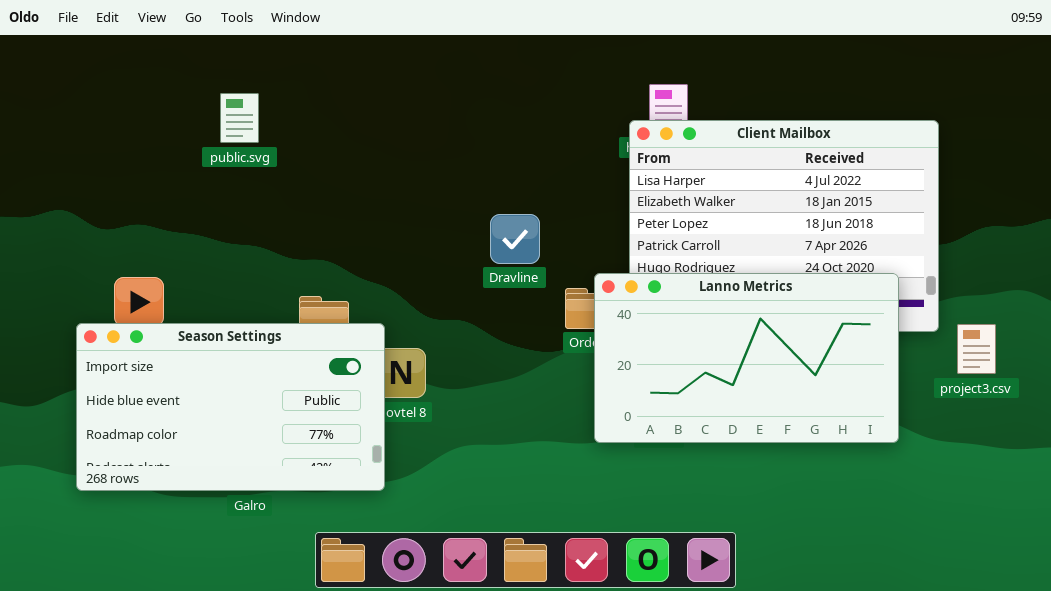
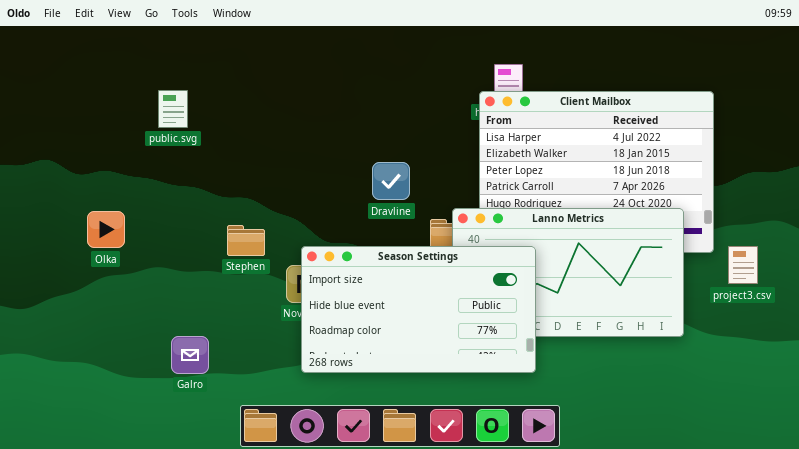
public.svg: [220,93,259,143] -> [158,90,188,128], moved
Season Settings: [76,323,385,491] -> [301,246,536,373], moved

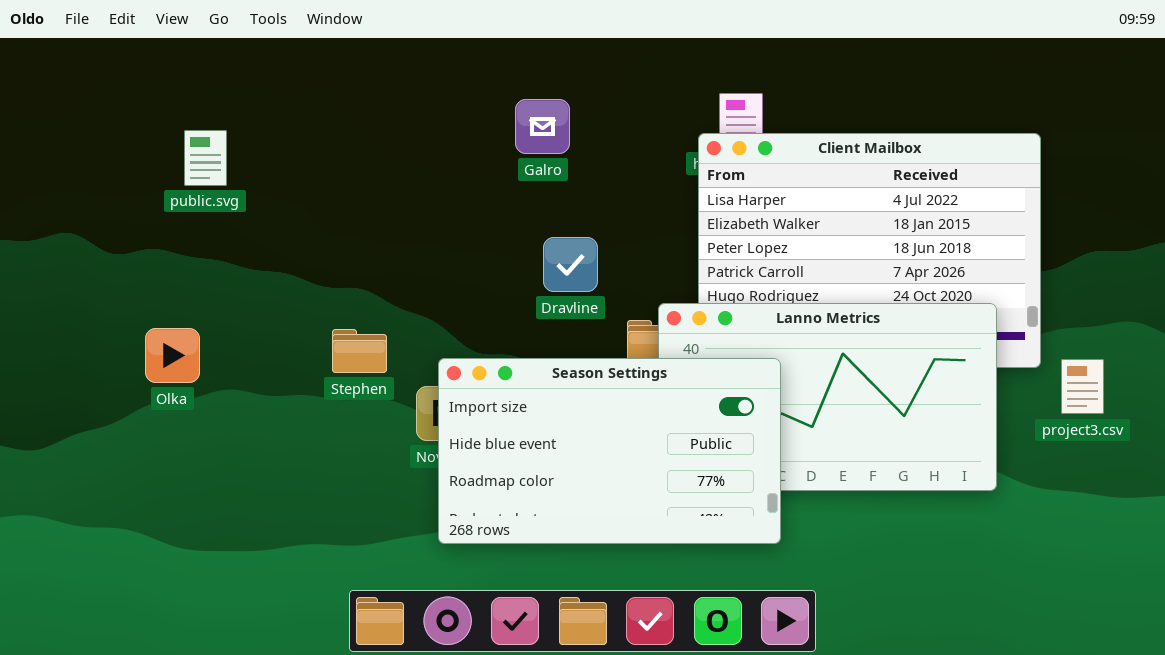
public.svg: [158,90,188,128] -> [184,130,227,186], moved
Olka: [87,211,125,248] -> [145,328,200,383], moved
Galro: [171,336,209,374] -> [515,99,570,154], moved

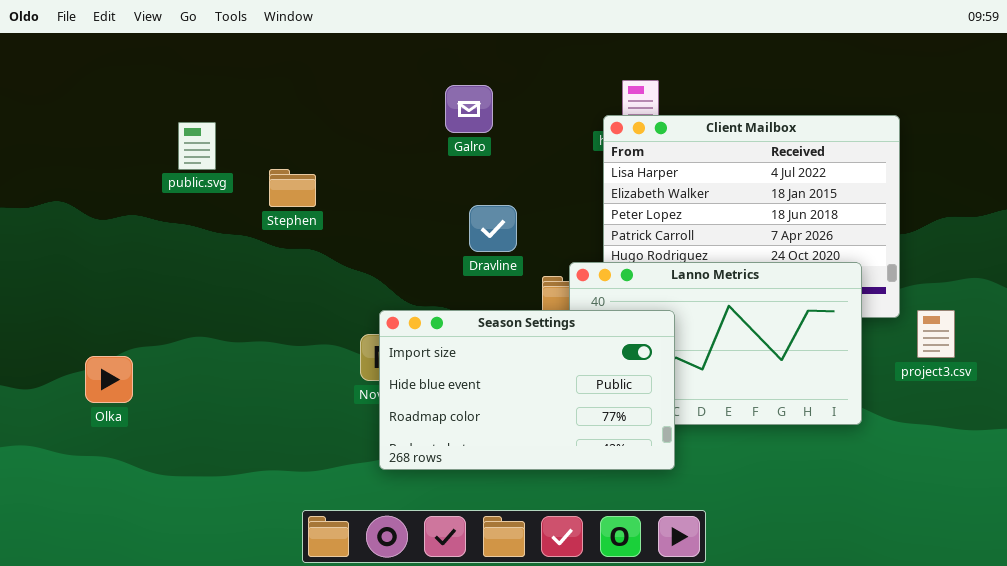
public.svg: [184,130,227,186] -> [178,122,216,170], moved
Olka: [145,328,200,383] -> [85,356,133,403], moved
Stephen: [332,329,387,373] -> [269,169,316,207], moved

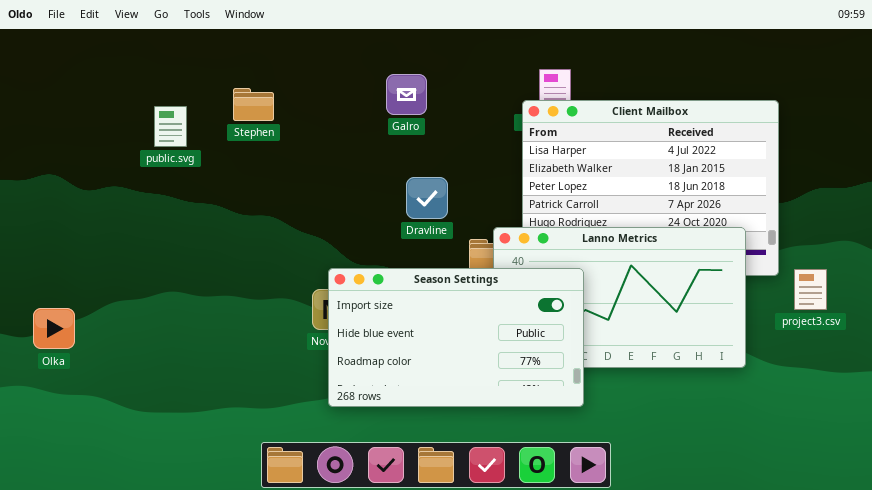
Stephen: [269,169,316,207] -> [233,88,274,121], moved
Olka: [85,356,133,403] -> [33,308,75,349], moved

